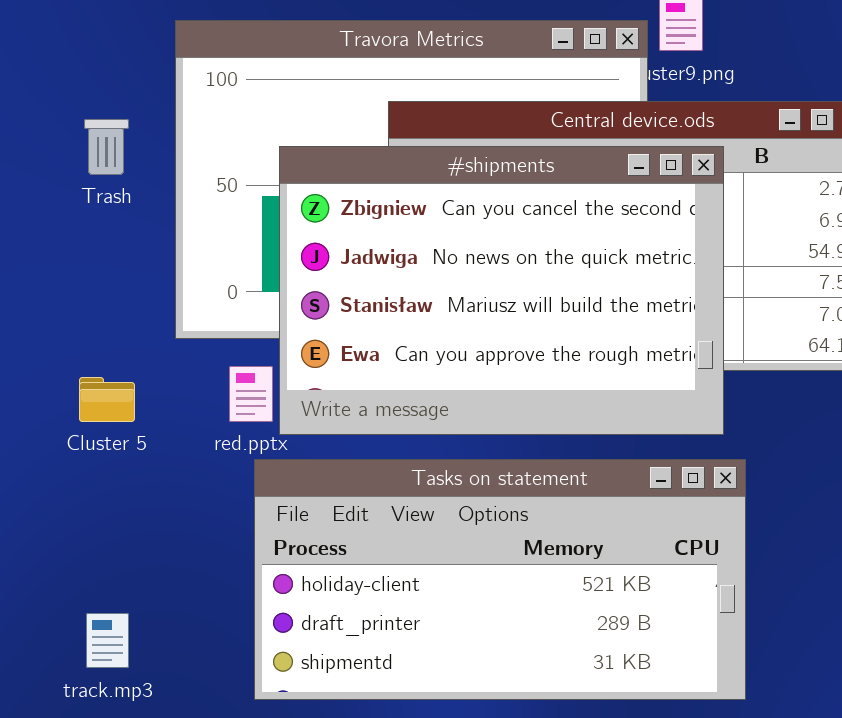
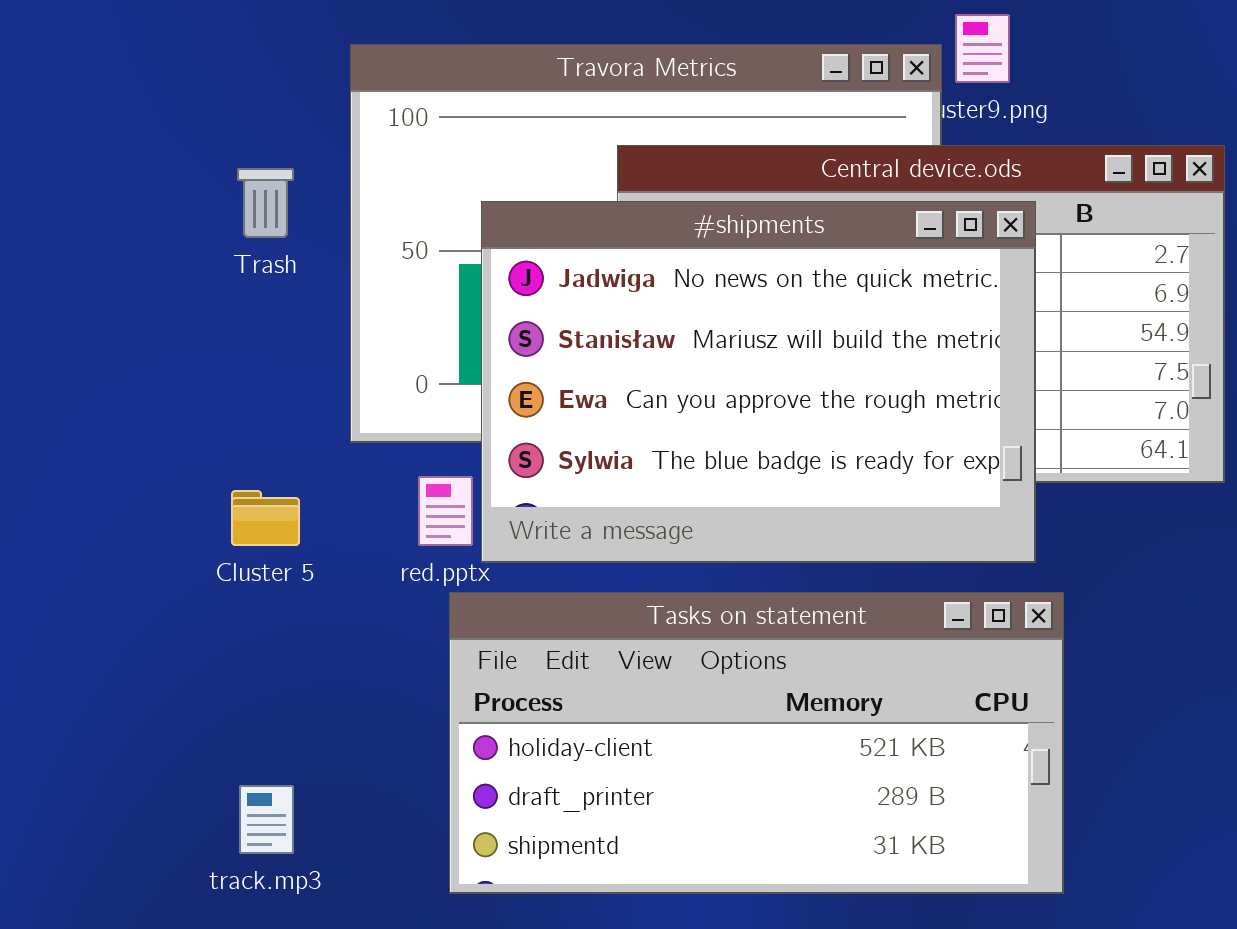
#shipments: [279,146,724,435] -> [481,201,1036,563], scrolled down 1 row

